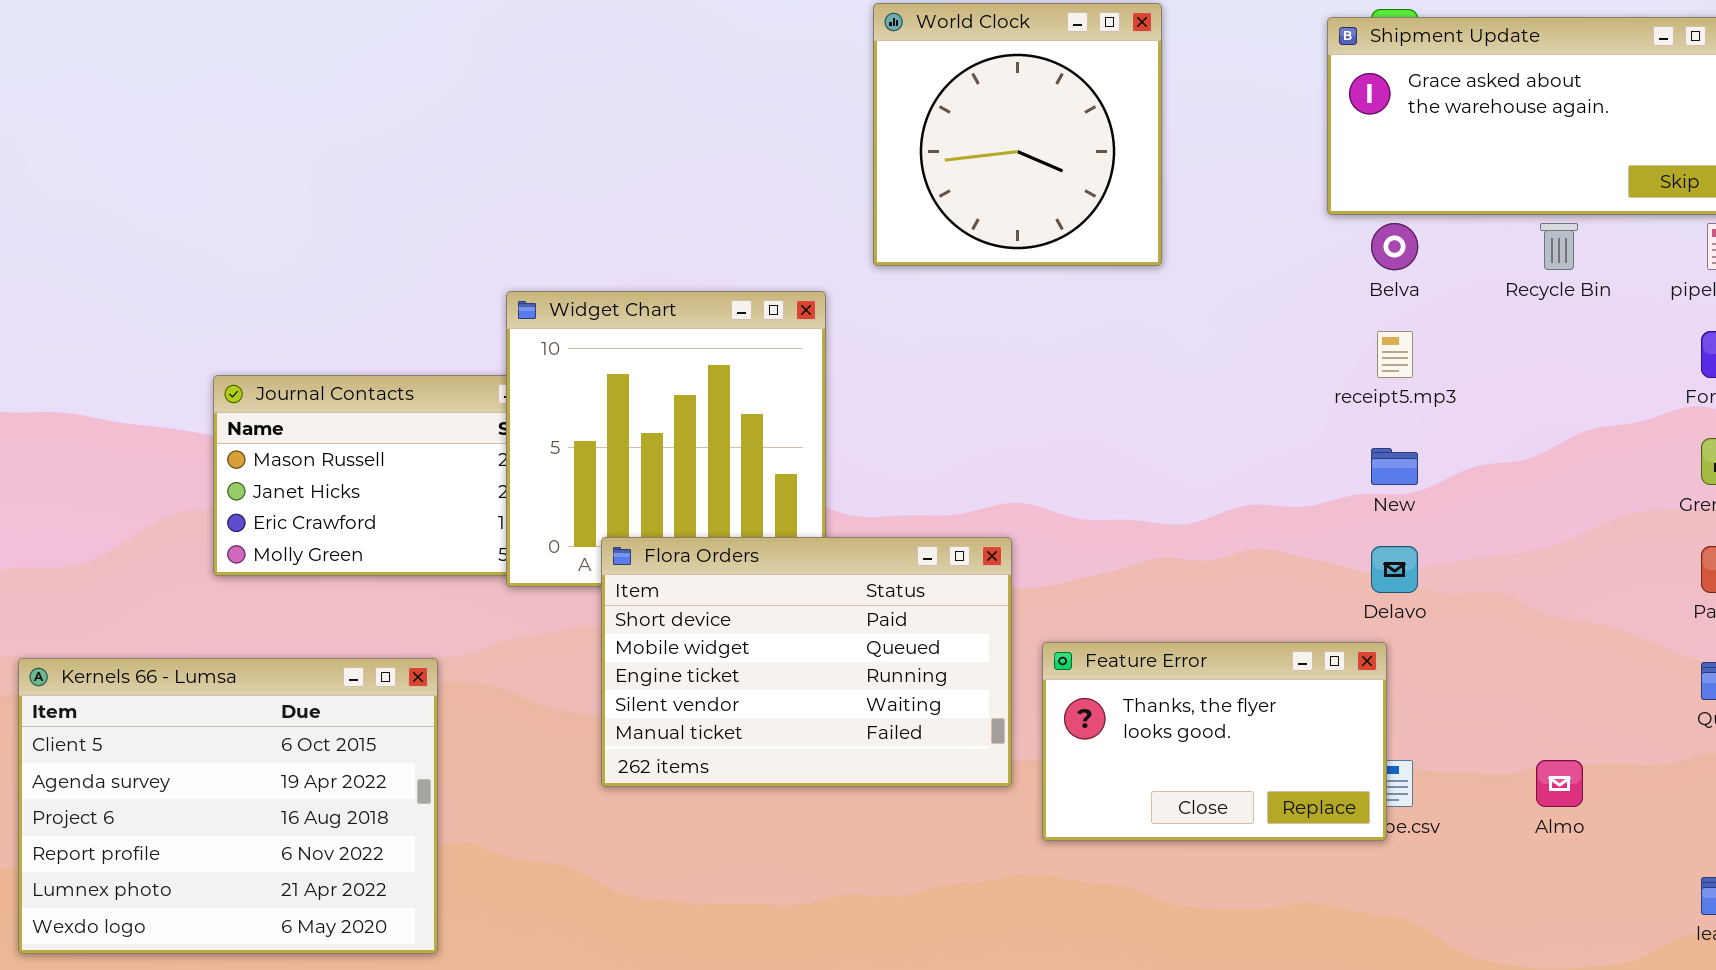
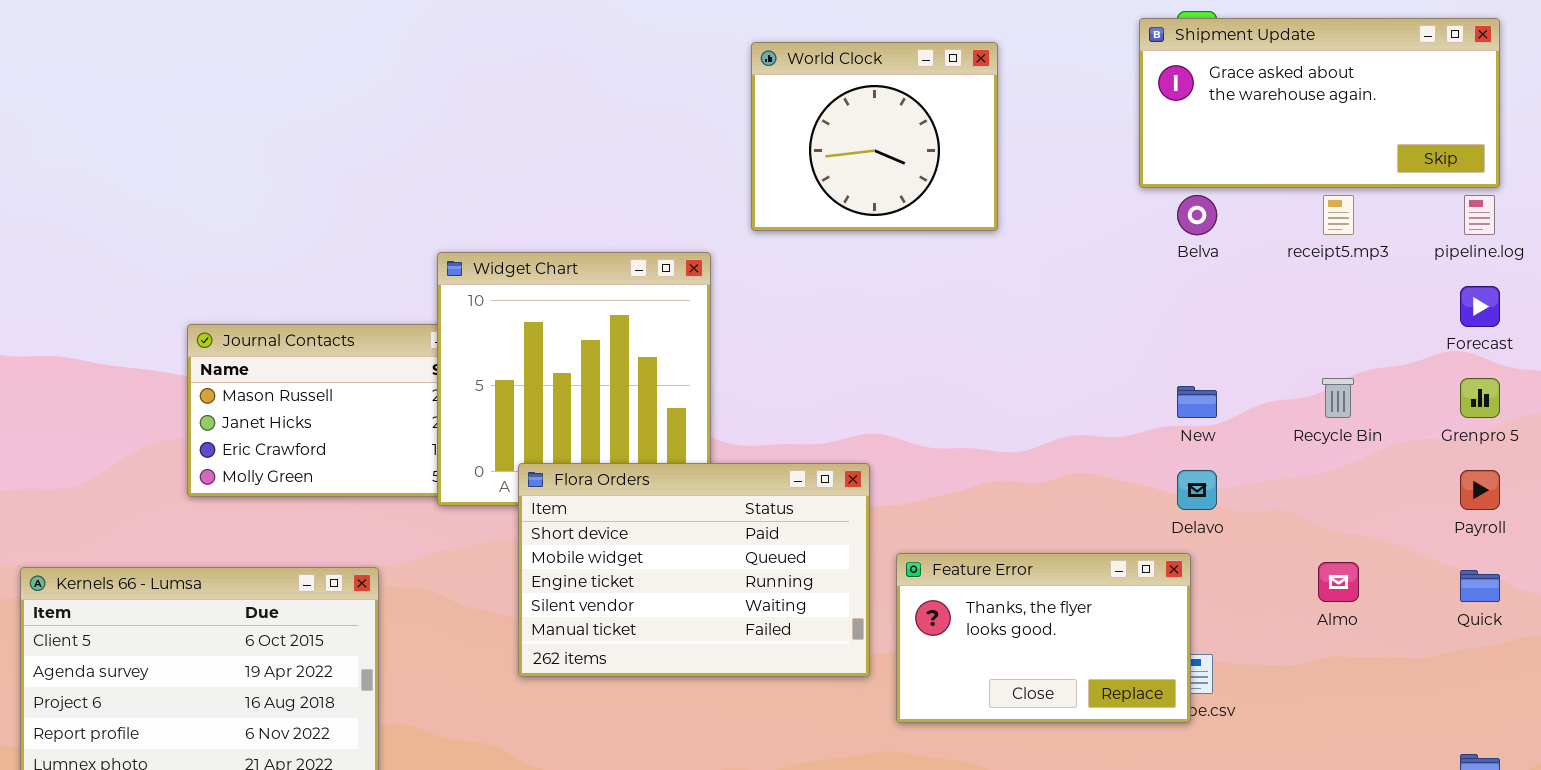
World Clock: [873,3,1162,266] -> [751,42,998,231], resized
Recycle Bin: [1540,223,1578,270] -> [1322,378,1354,418], moved
receipt5.mp3: [1377,331,1413,378] -> [1323,195,1354,235], moved
Almo: [1536,760,1583,807] -> [1318,562,1359,602], moved

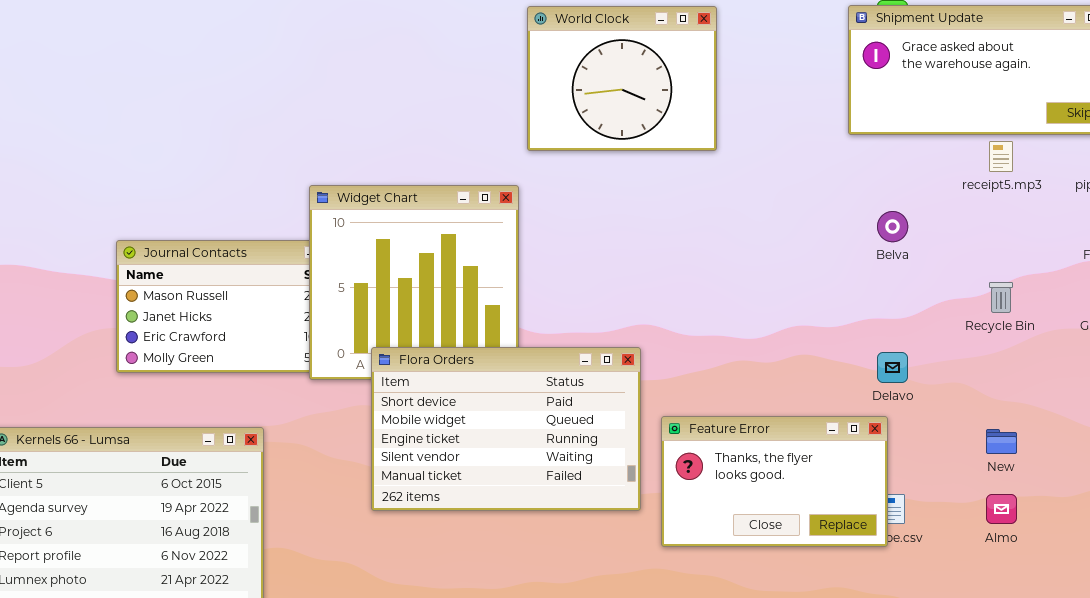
World Clock: [751,42,998,231] -> [527,6,717,151], moved
Belva: [1177,195,1217,235] -> [877,211,908,242], moved
New: [1177,386,1217,418] -> [986,429,1017,454], moved
Almo: [1318,562,1359,602] -> [986,494,1017,524], moved

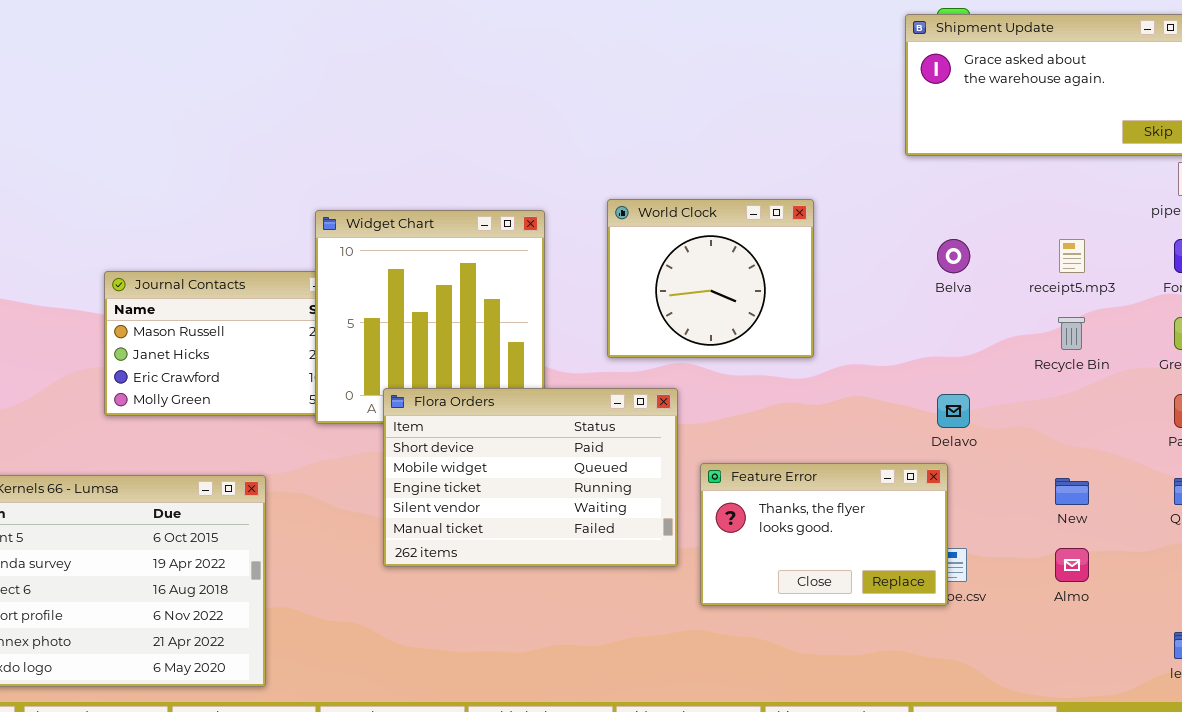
World Clock: [527,6,717,151] -> [607,199,814,358], moved
receipt5.mp3: [989,141,1013,172] -> [1059,239,1085,273], moved

